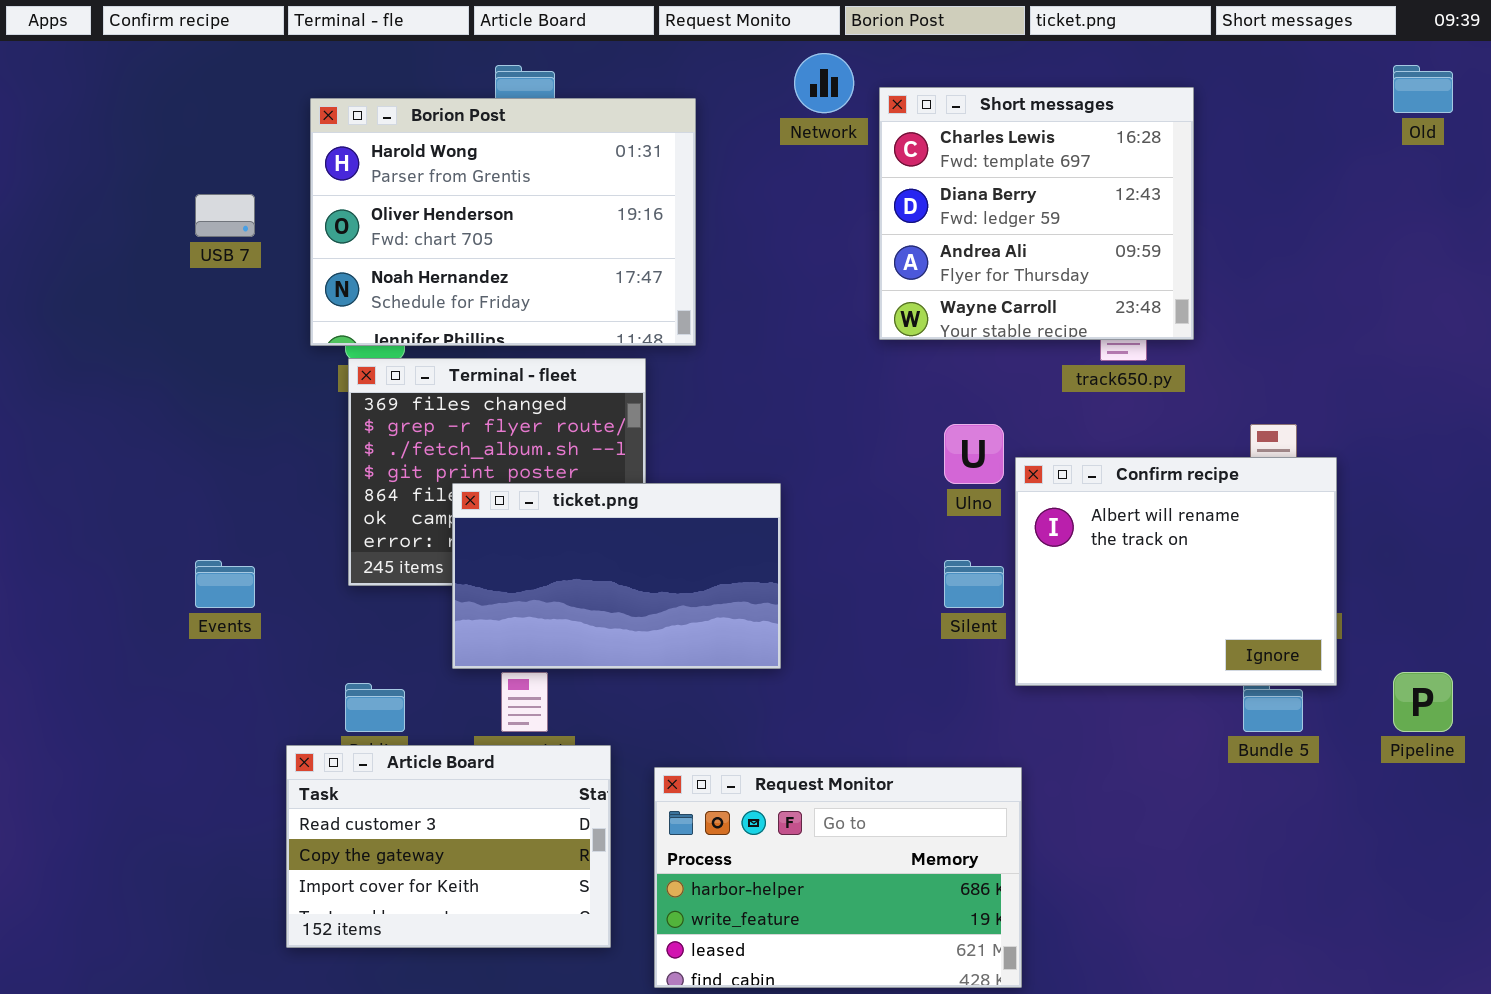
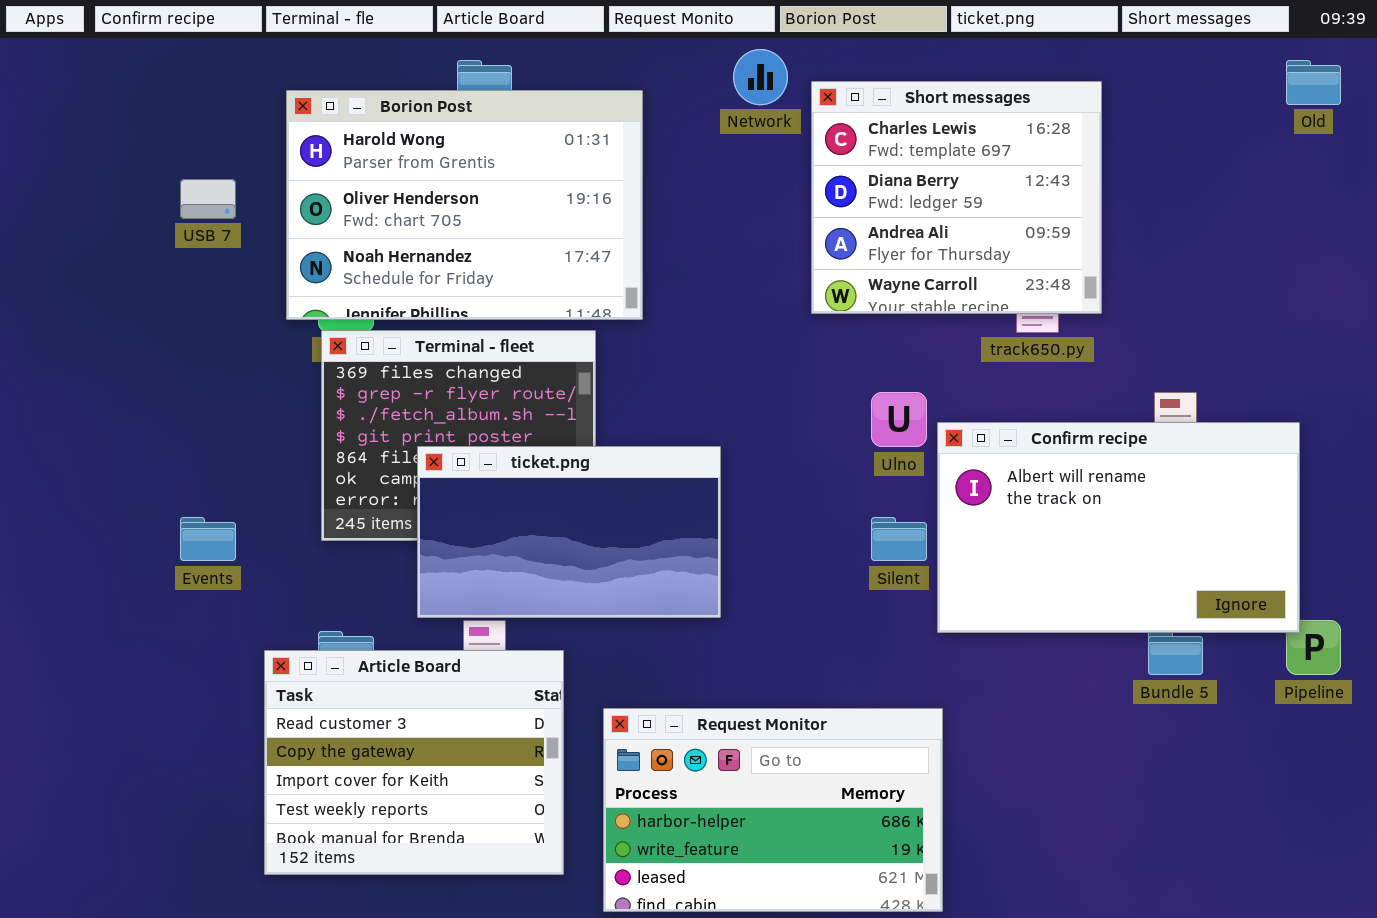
Confirm recipe: [1015,457,1337,686] -> [937,422,1300,633], resized
Article Board: [286,745,611,948] -> [264,650,564,875], resized

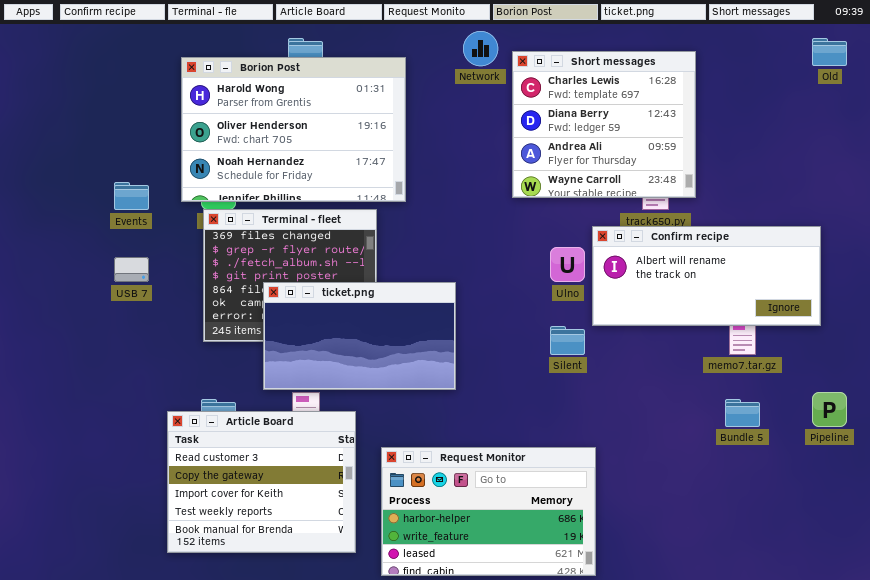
USB 7: [180,179,236,219] -> [114,257,149,282], moved
Confirm recipe: [937,422,1300,633] -> [592,226,821,326], moved, resized
Events: [180,517,236,561] -> [114,182,149,210], moved

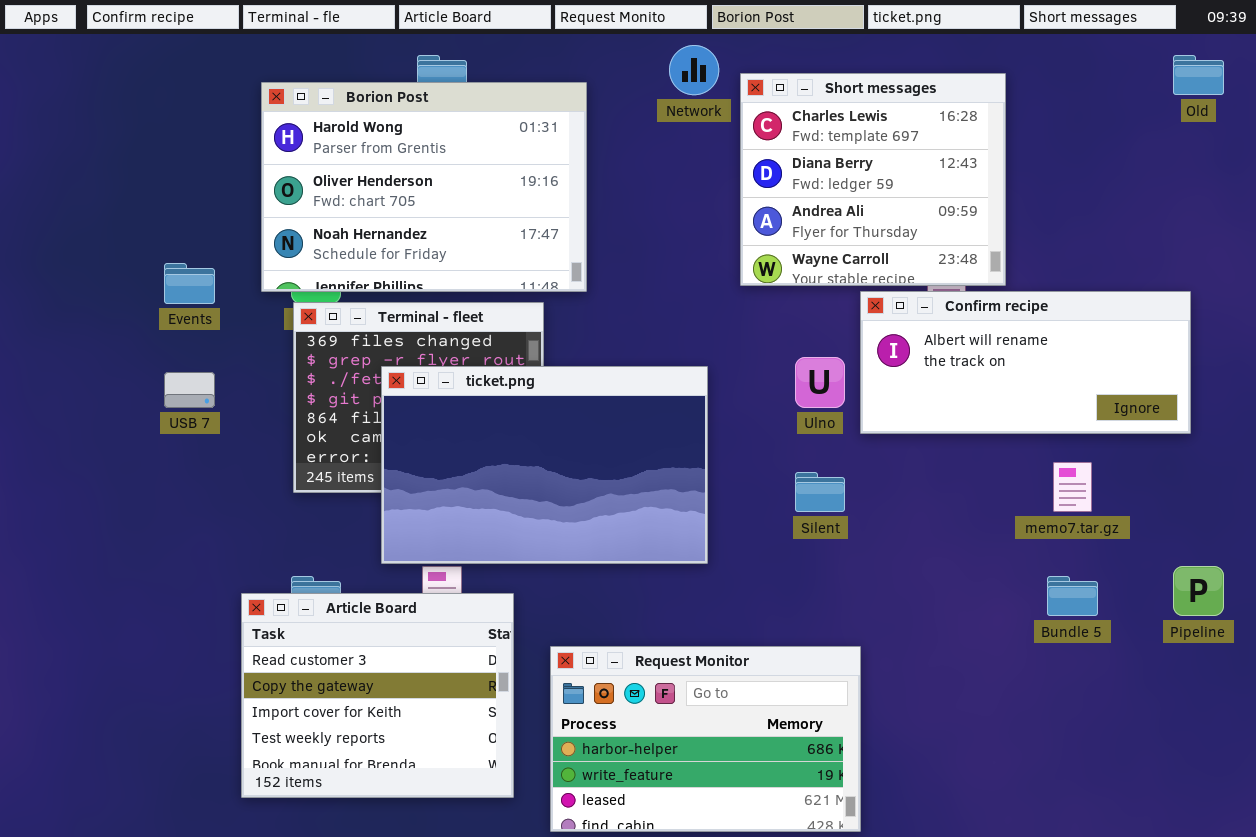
Confirm recipe: [592,226,821,326] -> [860,291,1191,434], moved
ticket.png: [263,282,456,390] -> [381,366,708,564], resized

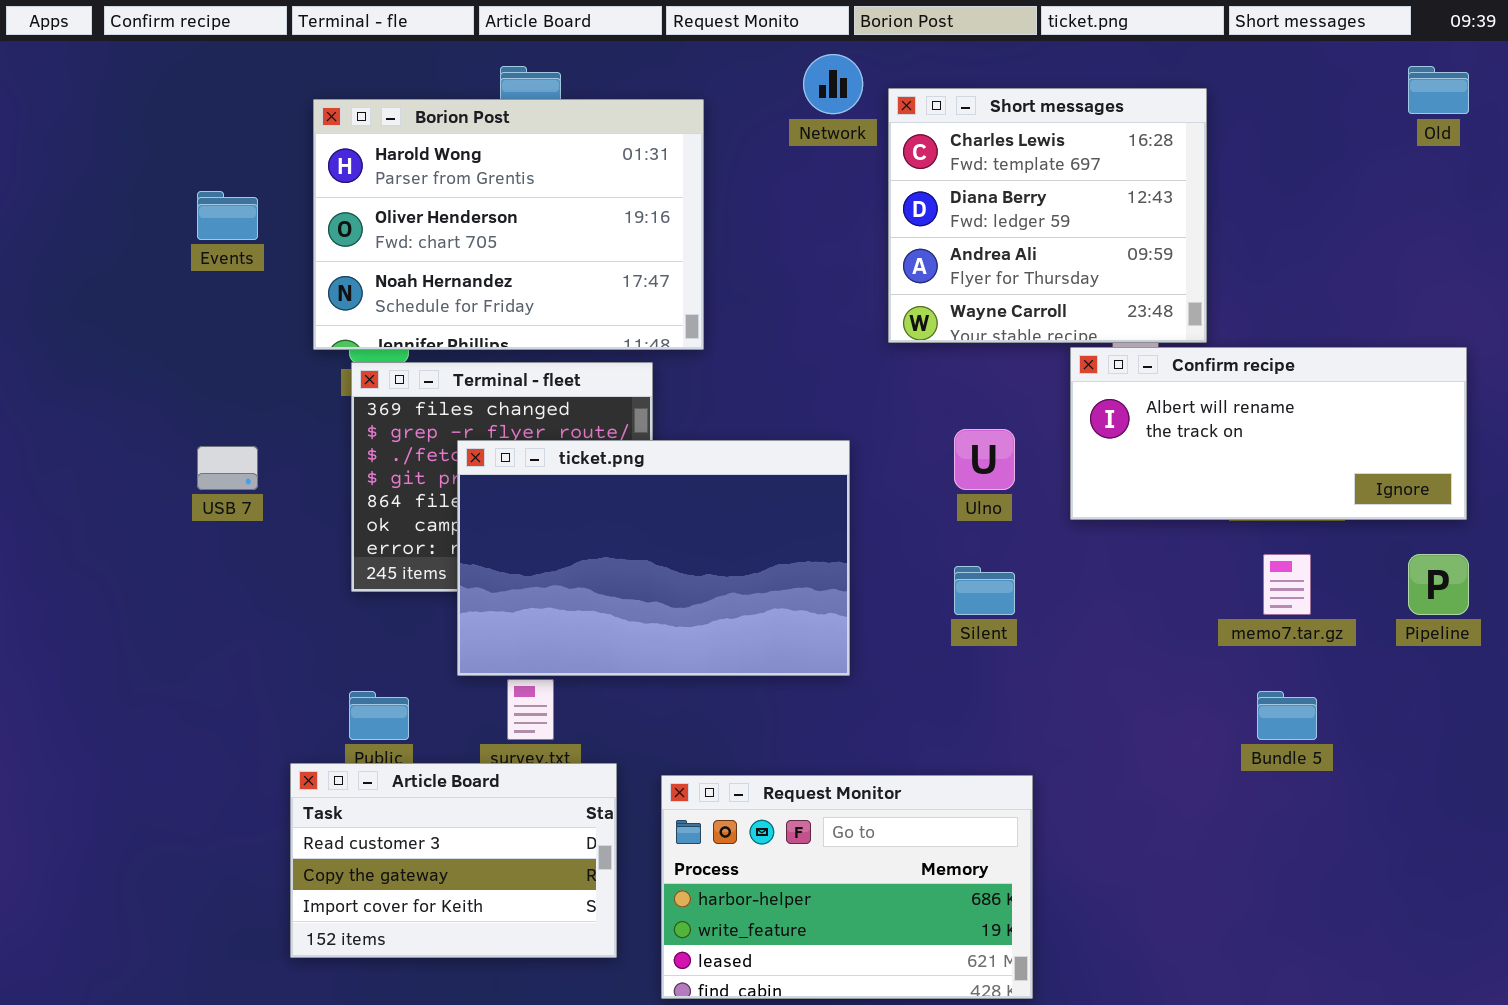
Events: [164,263,215,304] -> [197,191,258,240], moved
Confirm recipe: [860,291,1191,434] -> [1070,347,1467,520], moved
Pipeline: [1173,566,1224,616] -> [1408,554,1469,615], moved
Article Board: [241,593,514,798] -> [290,763,617,958], resized

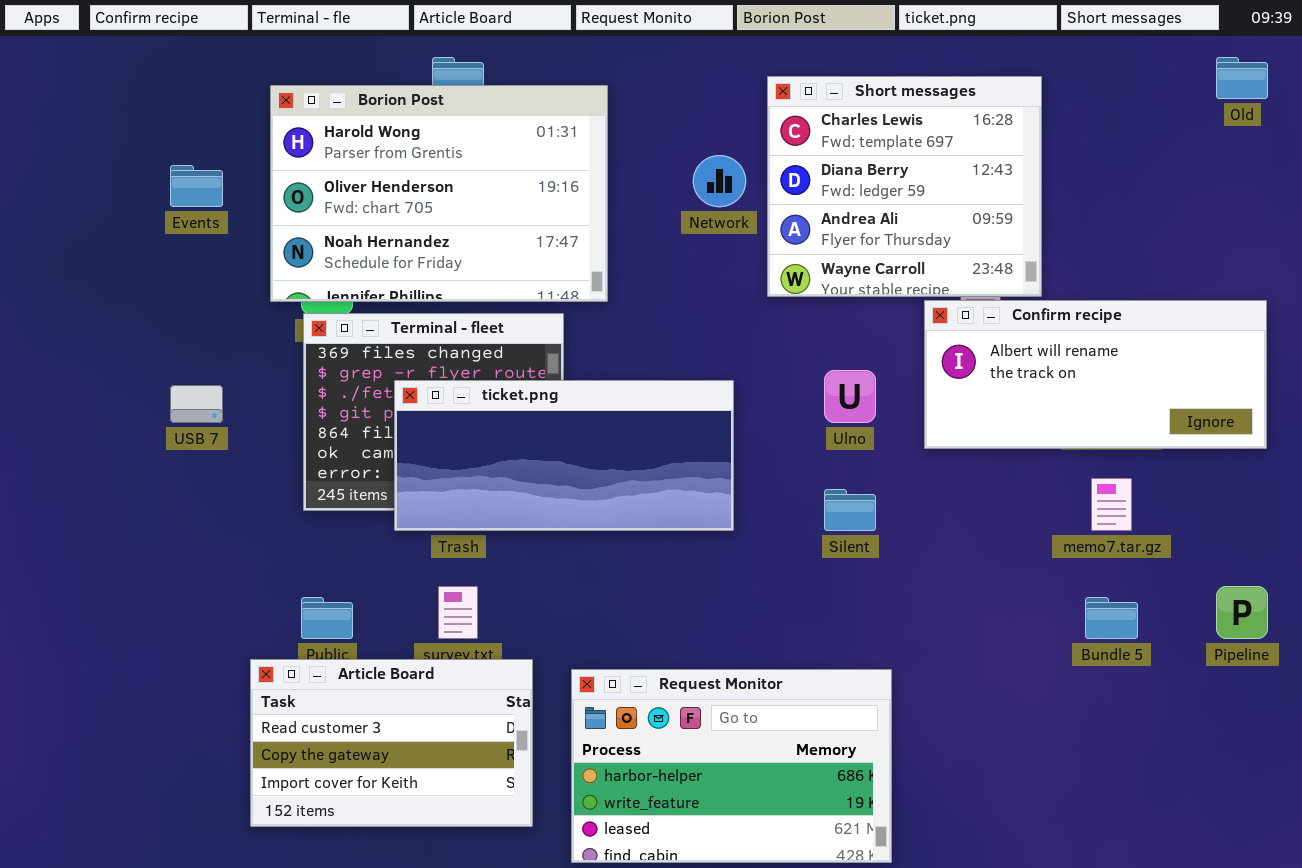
Network: [803,54,863,114] -> [693,155,746,207], moved
ticket.png: [457,440,850,676] -> [394,380,734,531], resized
Pipeline: [1408,554,1469,615] -> [1216,586,1268,639], moved

